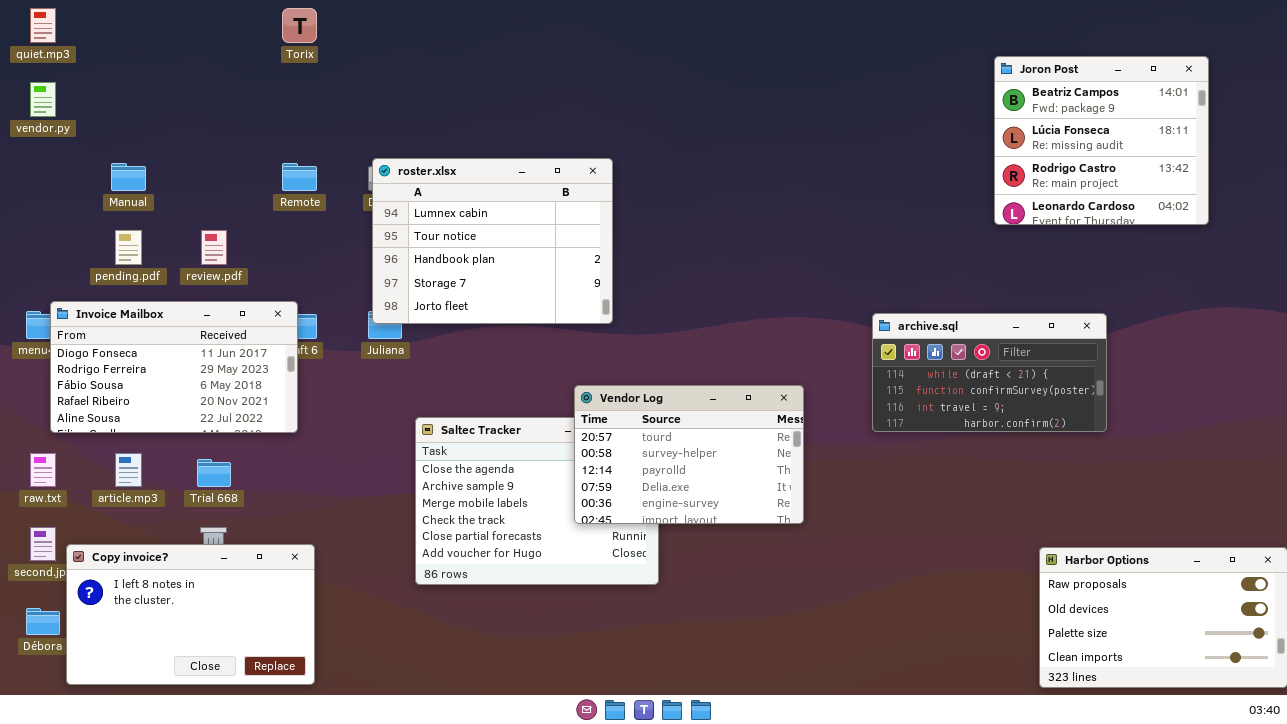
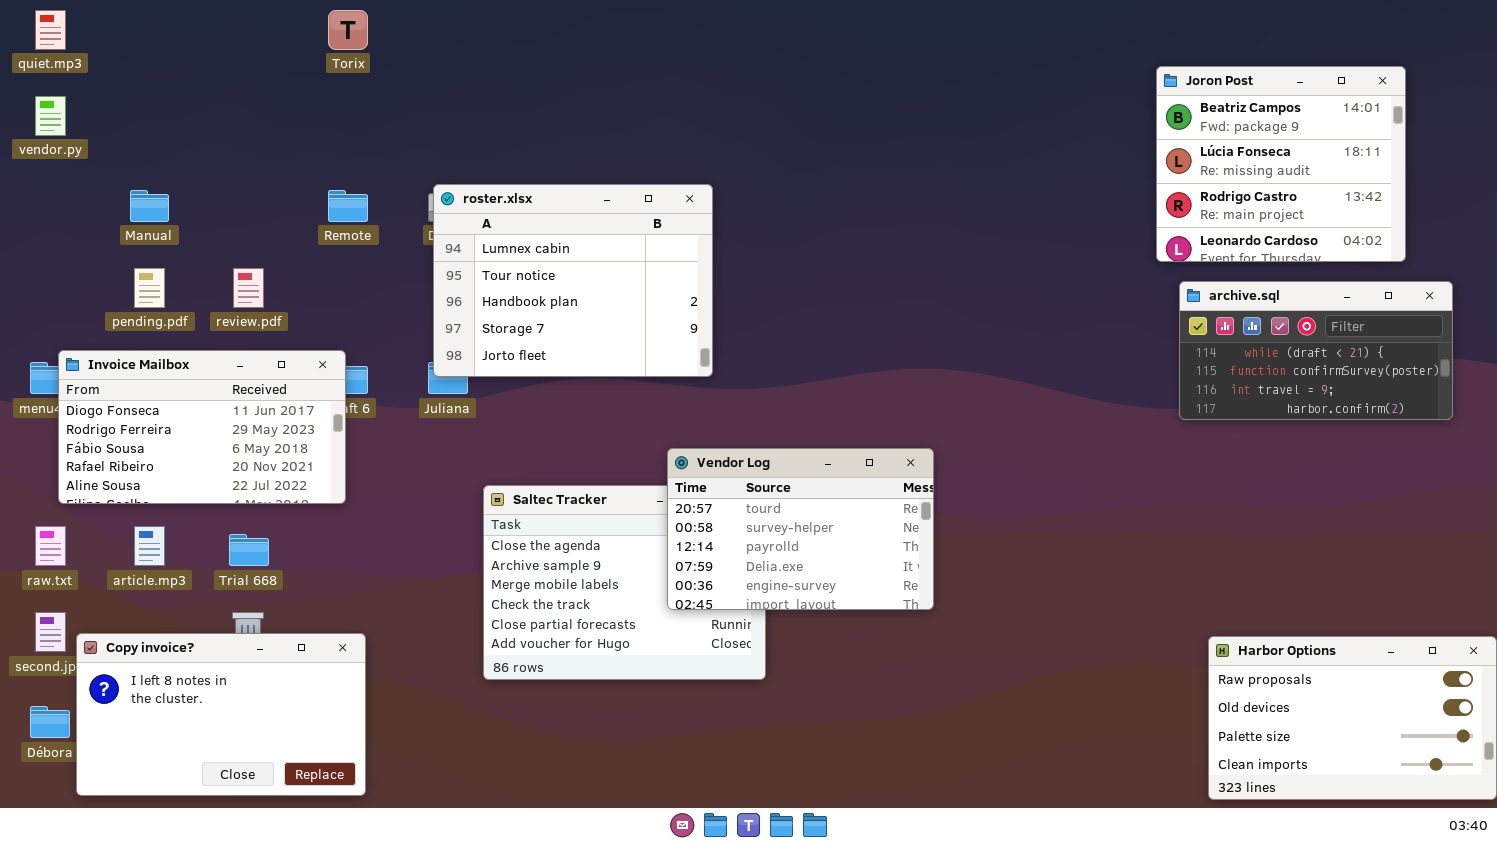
archive.sql: [872,313,1107,432] -> [1179,281,1453,420], moved

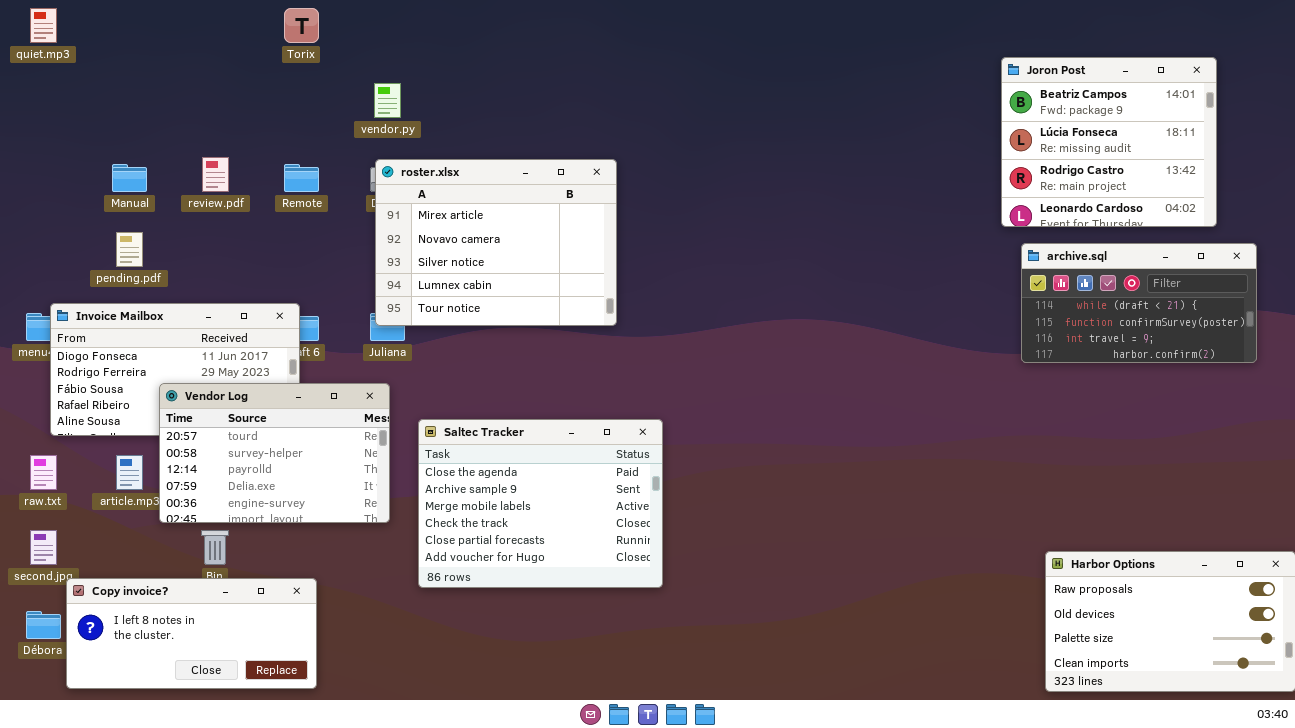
vendor.py: [35,96,66,136] -> [374,83,401,118], moved
roster.xlsx: [433,184,713,377] -> [375,159,617,326], scrolled up 3 rows
review.pdf: [233,268,264,308] -> [202,157,229,192], moved
Vendor Log: [667,448,934,610] -> [159,383,390,523], moved
Copy invoice?: [76,633,366,796] -> [66,578,317,689], resized

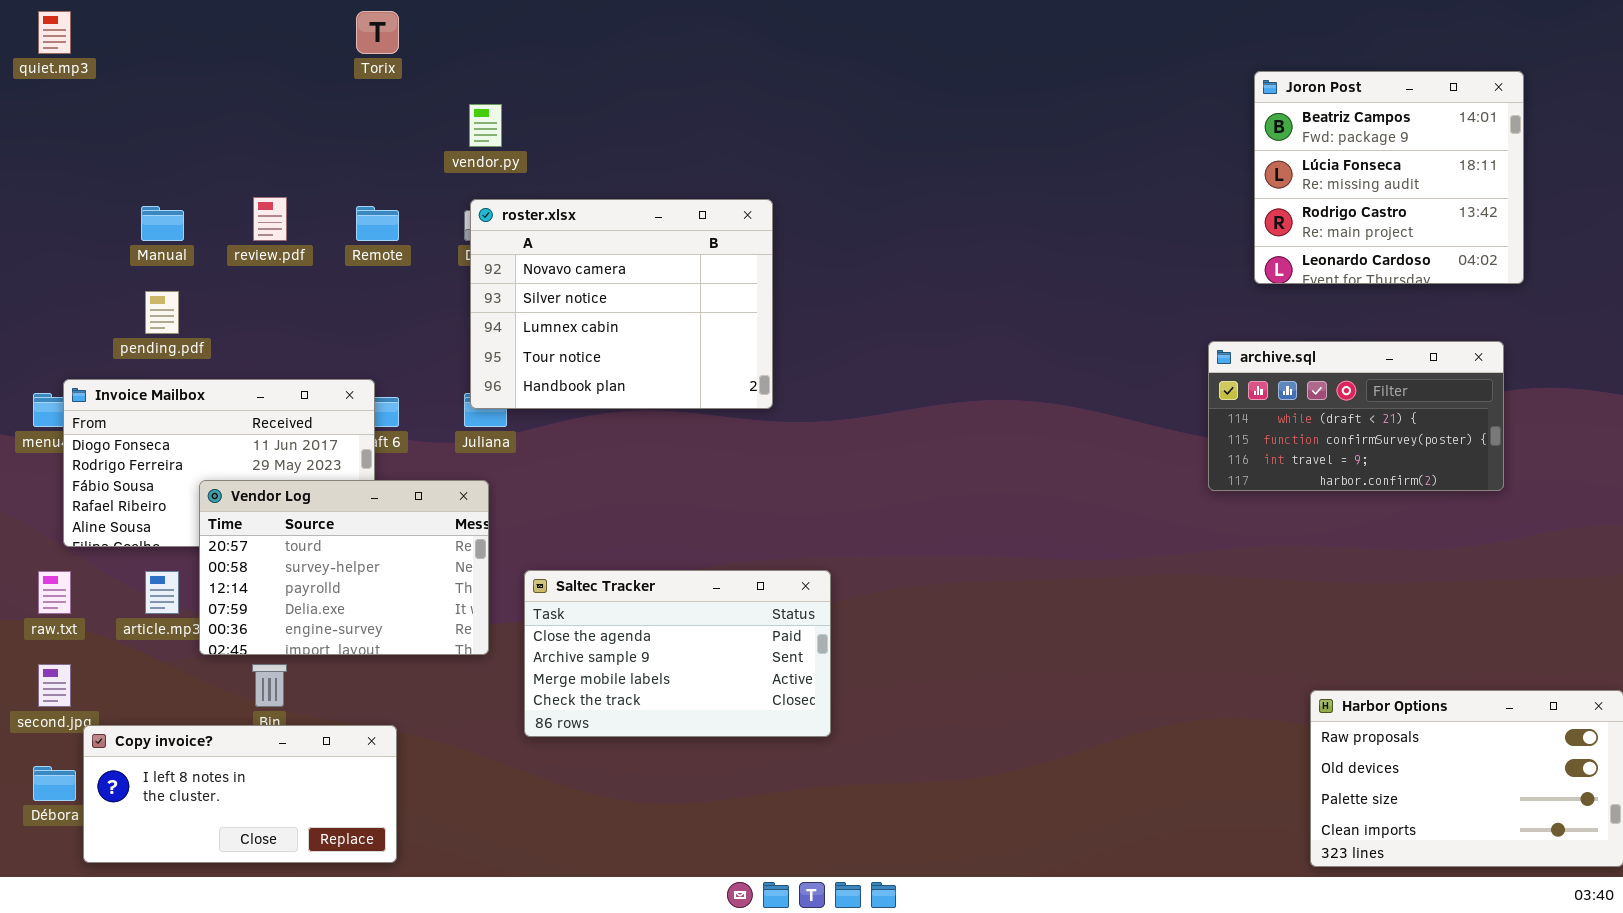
roster.xlsx: [375,159,617,326] -> [470,199,773,409], scrolled down 1 row
archive.sql: [1021,243,1257,363] -> [1208,341,1504,491], moved
Saltec Tracker: [418,419,663,588] -> [524,570,831,737], resized

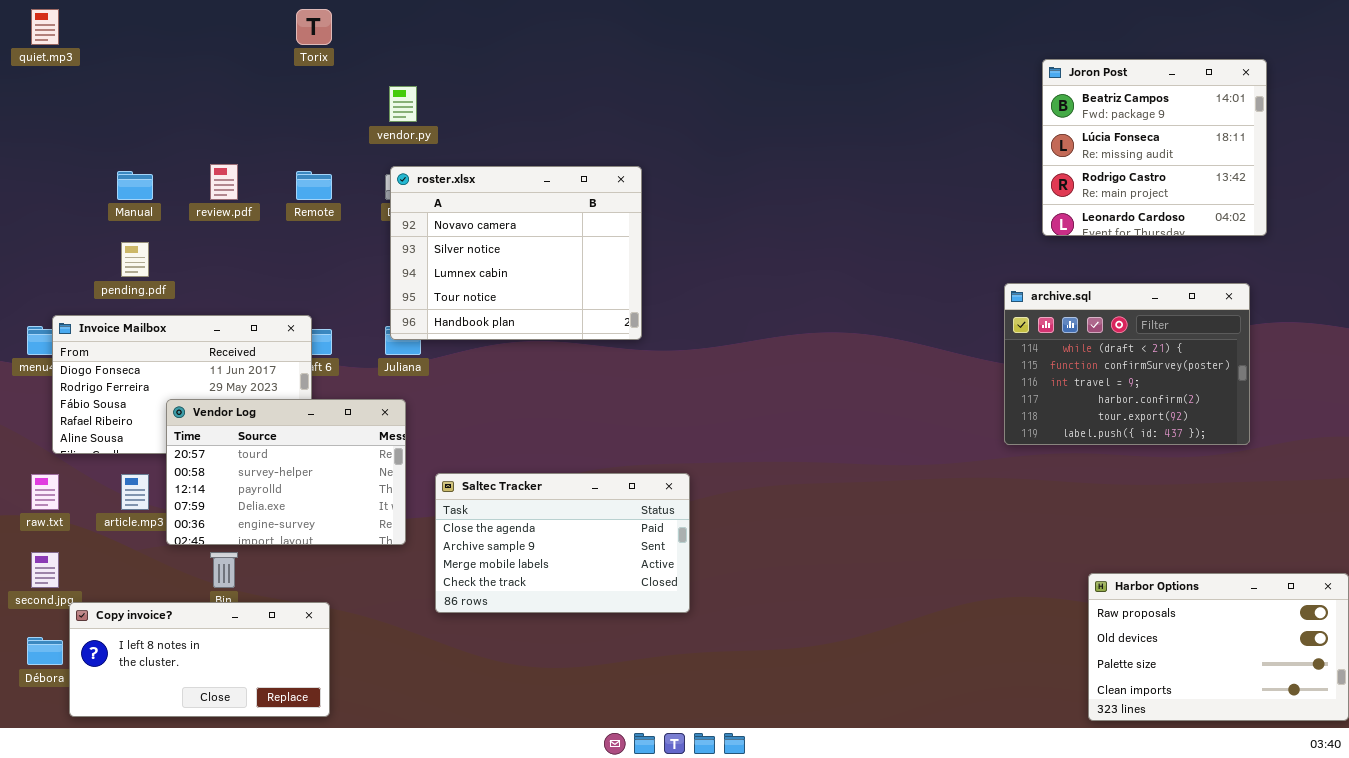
archive.sql: [1208,341,1504,491] -> [1004,283,1250,445], resized

